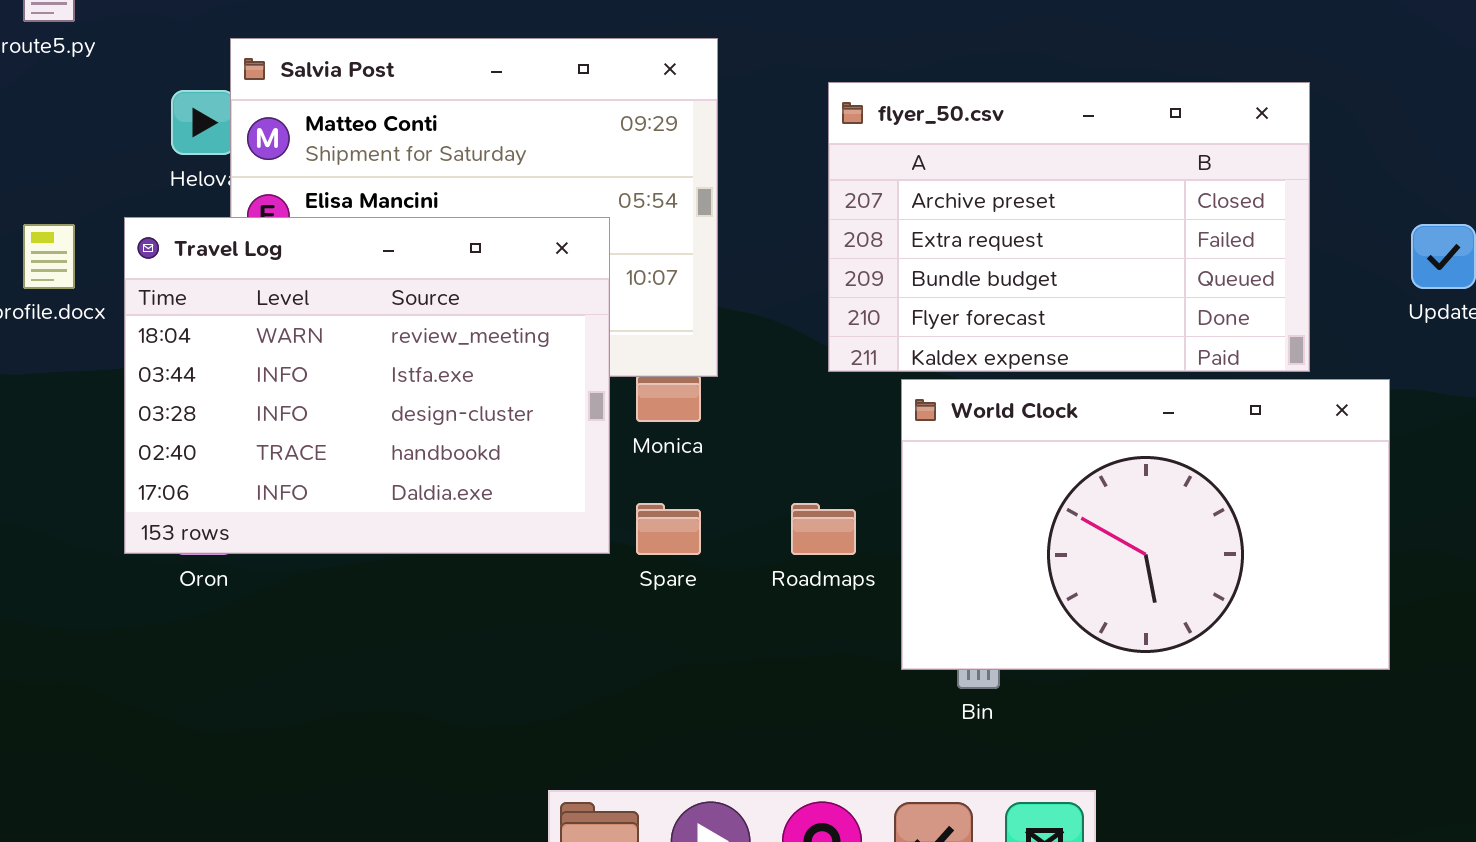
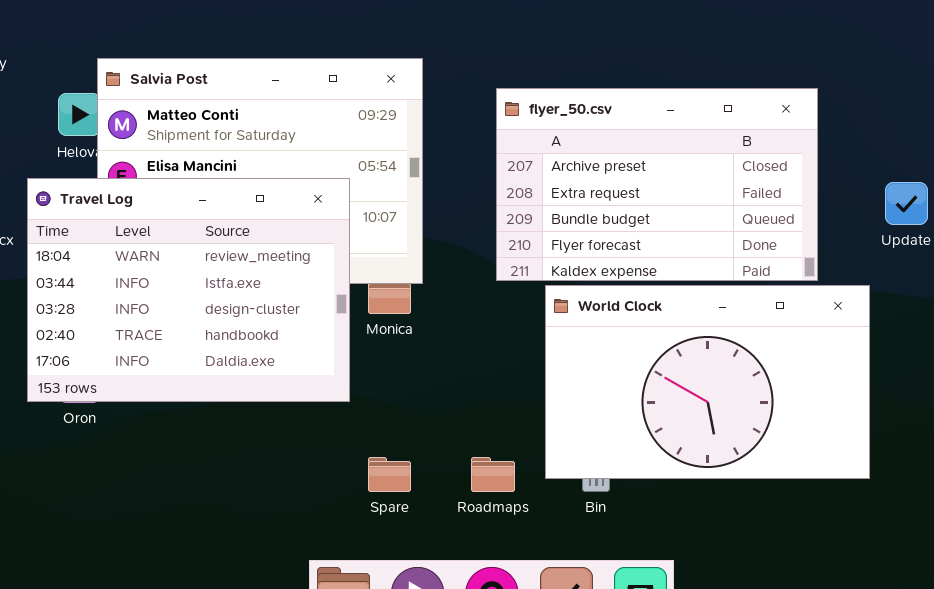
Spare: [636,503,701,555] -> [368,457,411,492], moved
Roadmaps: [791,503,856,555] -> [471,457,515,492], moved

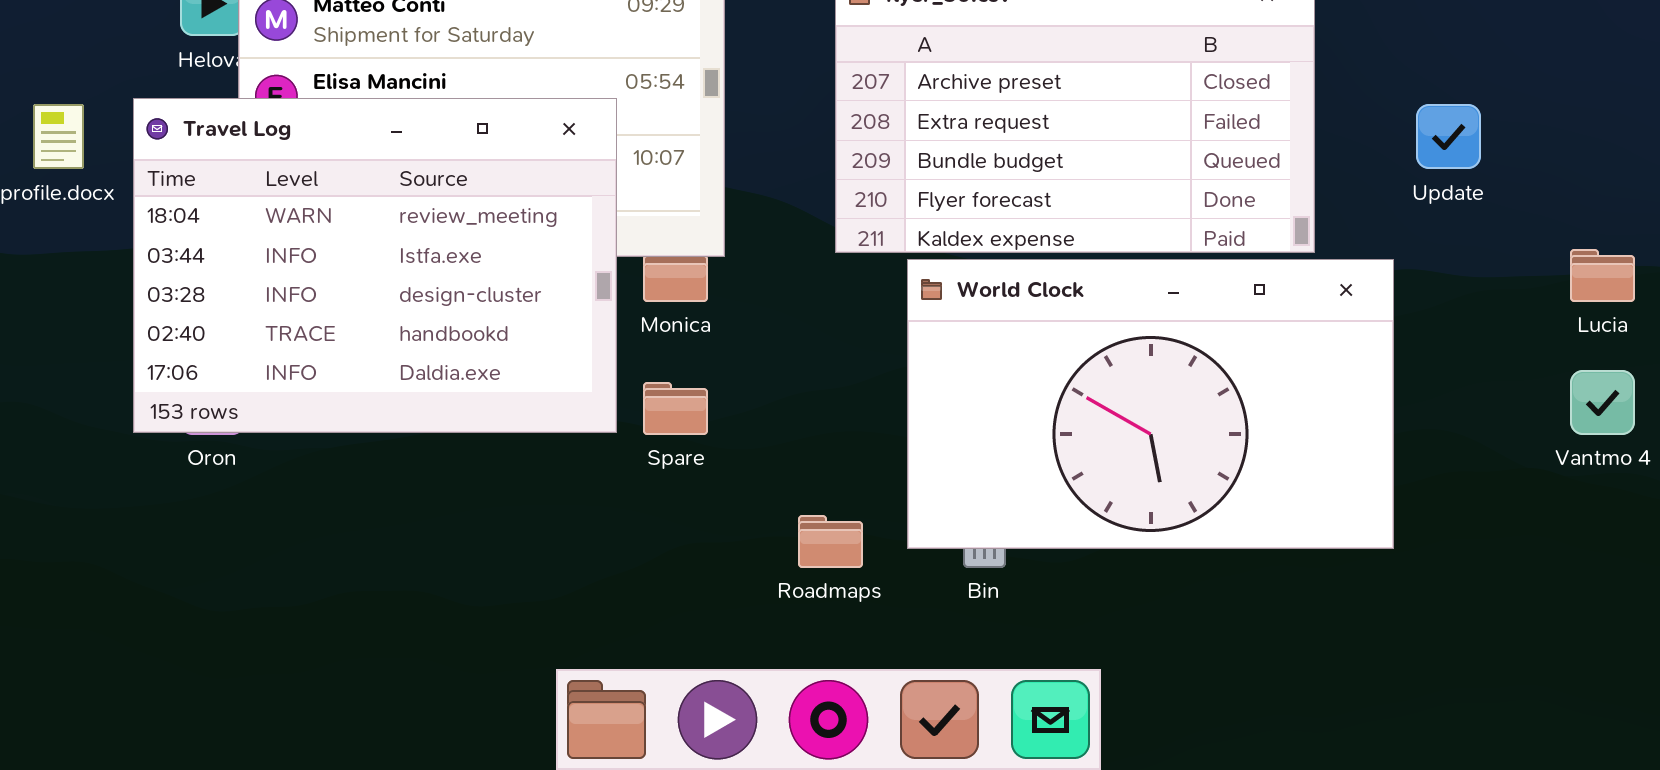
Spare: [368,457,411,492] -> [643,382,708,435], moved

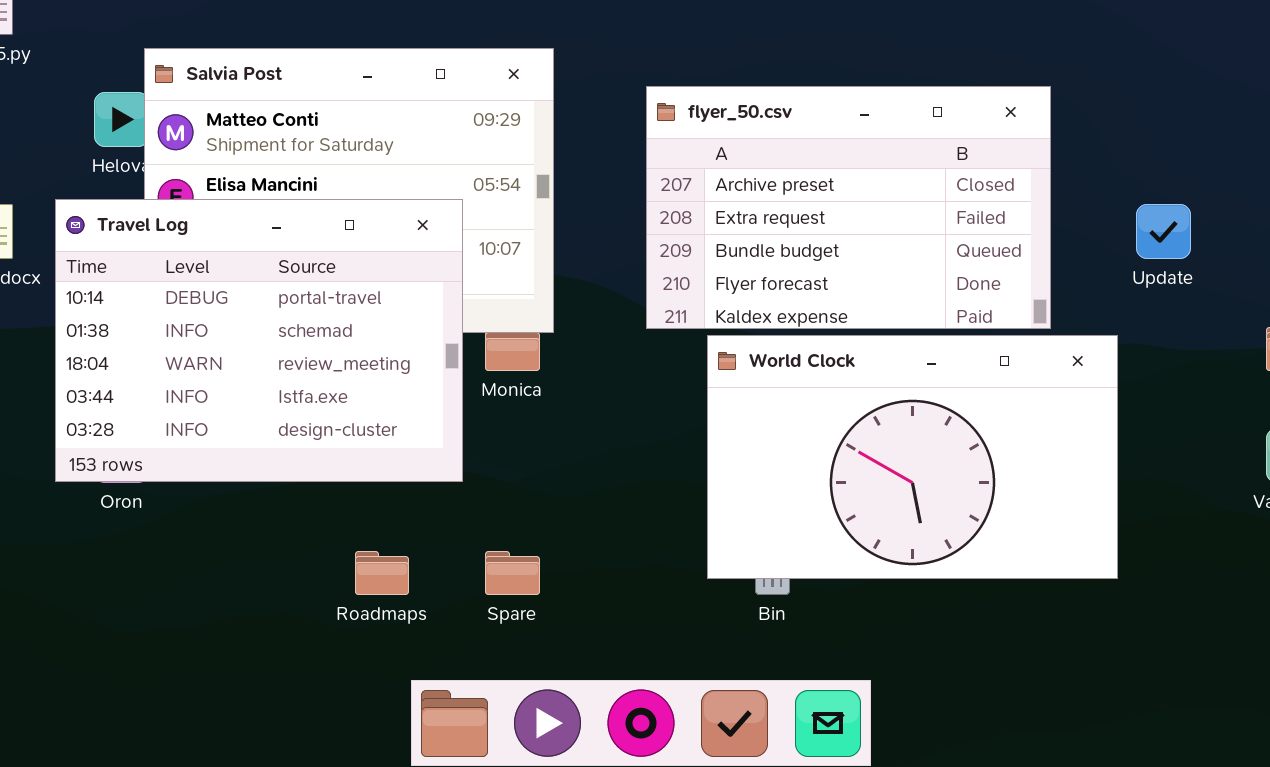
Travel Log: [133,98,617,433] -> [55,199,463,482], scrolled up 2 rows
Spare: [643,382,708,435] -> [485,551,540,595], moved
Roadmaps: [798,515,863,568] -> [355,551,409,595], moved

